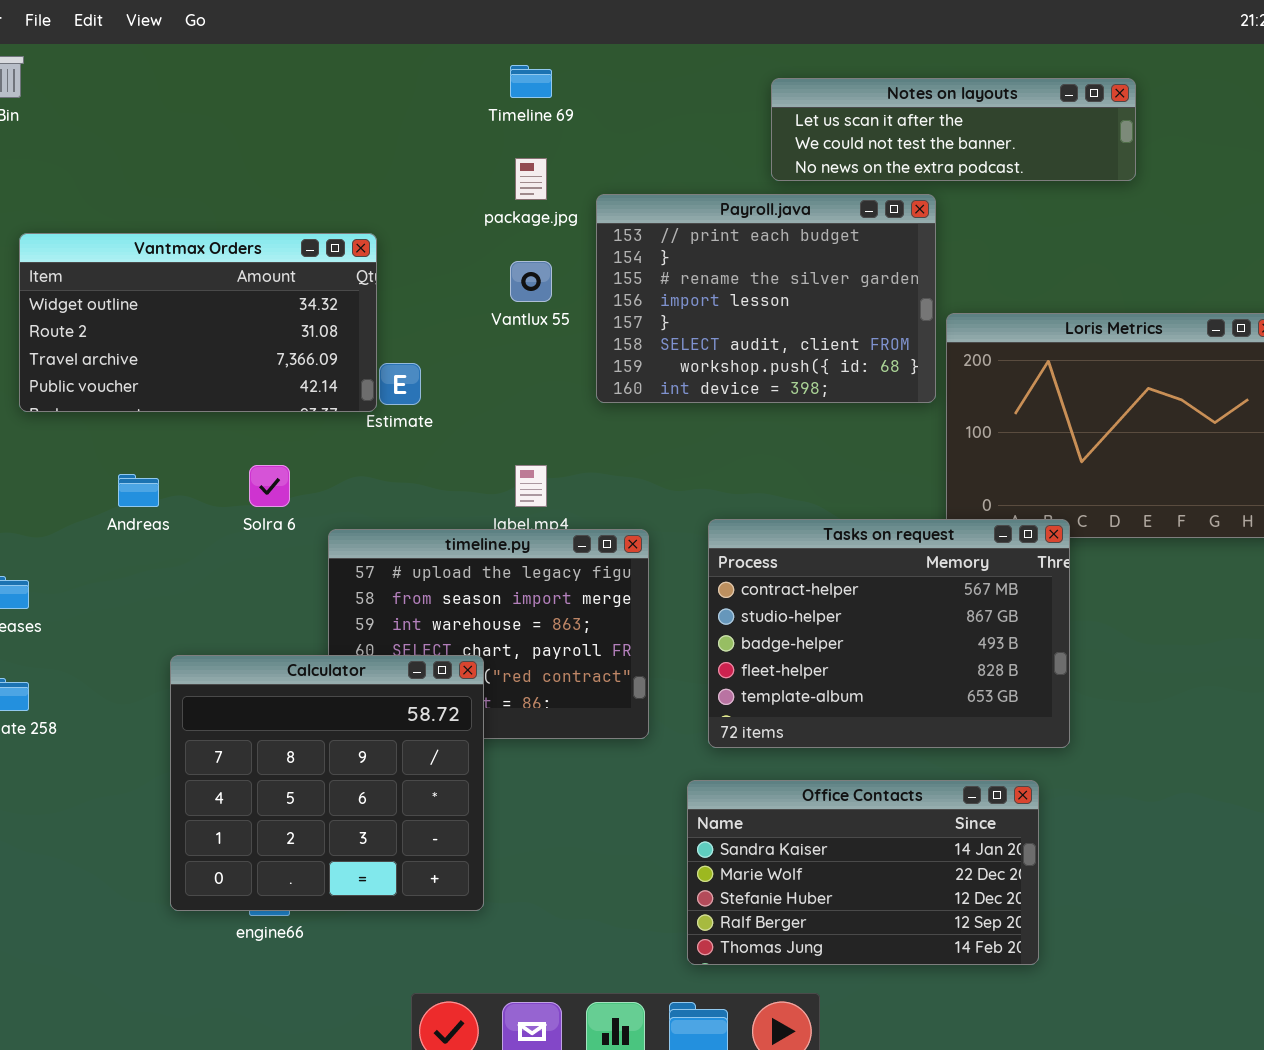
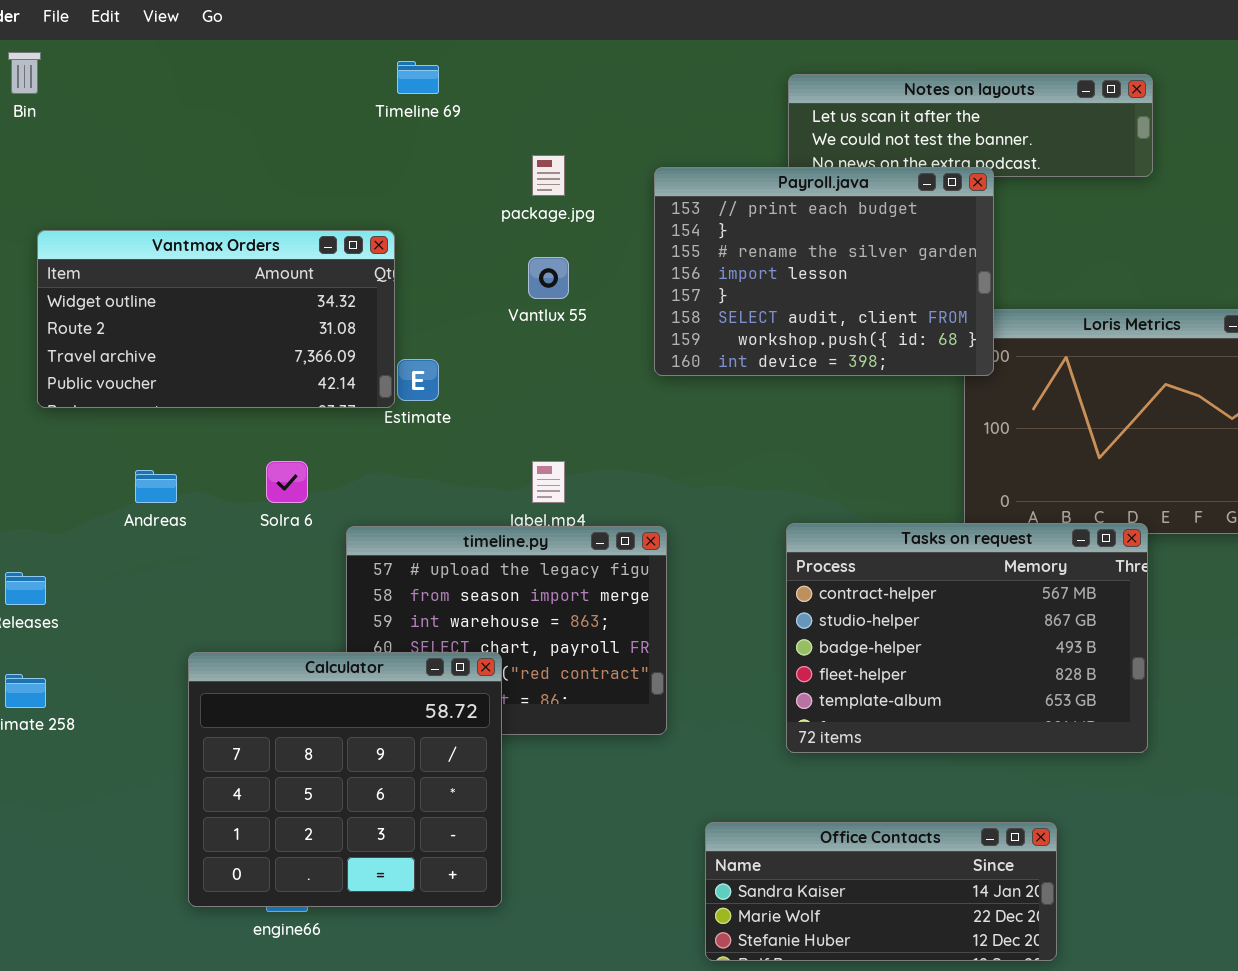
Timeline 69: [510,65,552,98] -> [397,61,439,94], moved
Payroll.java: [596,194,936,403] -> [654,167,994,376], moved
Tasks on request: [708,519,1070,748] -> [786,523,1148,753], moved
Office Contacts: [687,780,1039,965] -> [705,822,1057,961], resized

